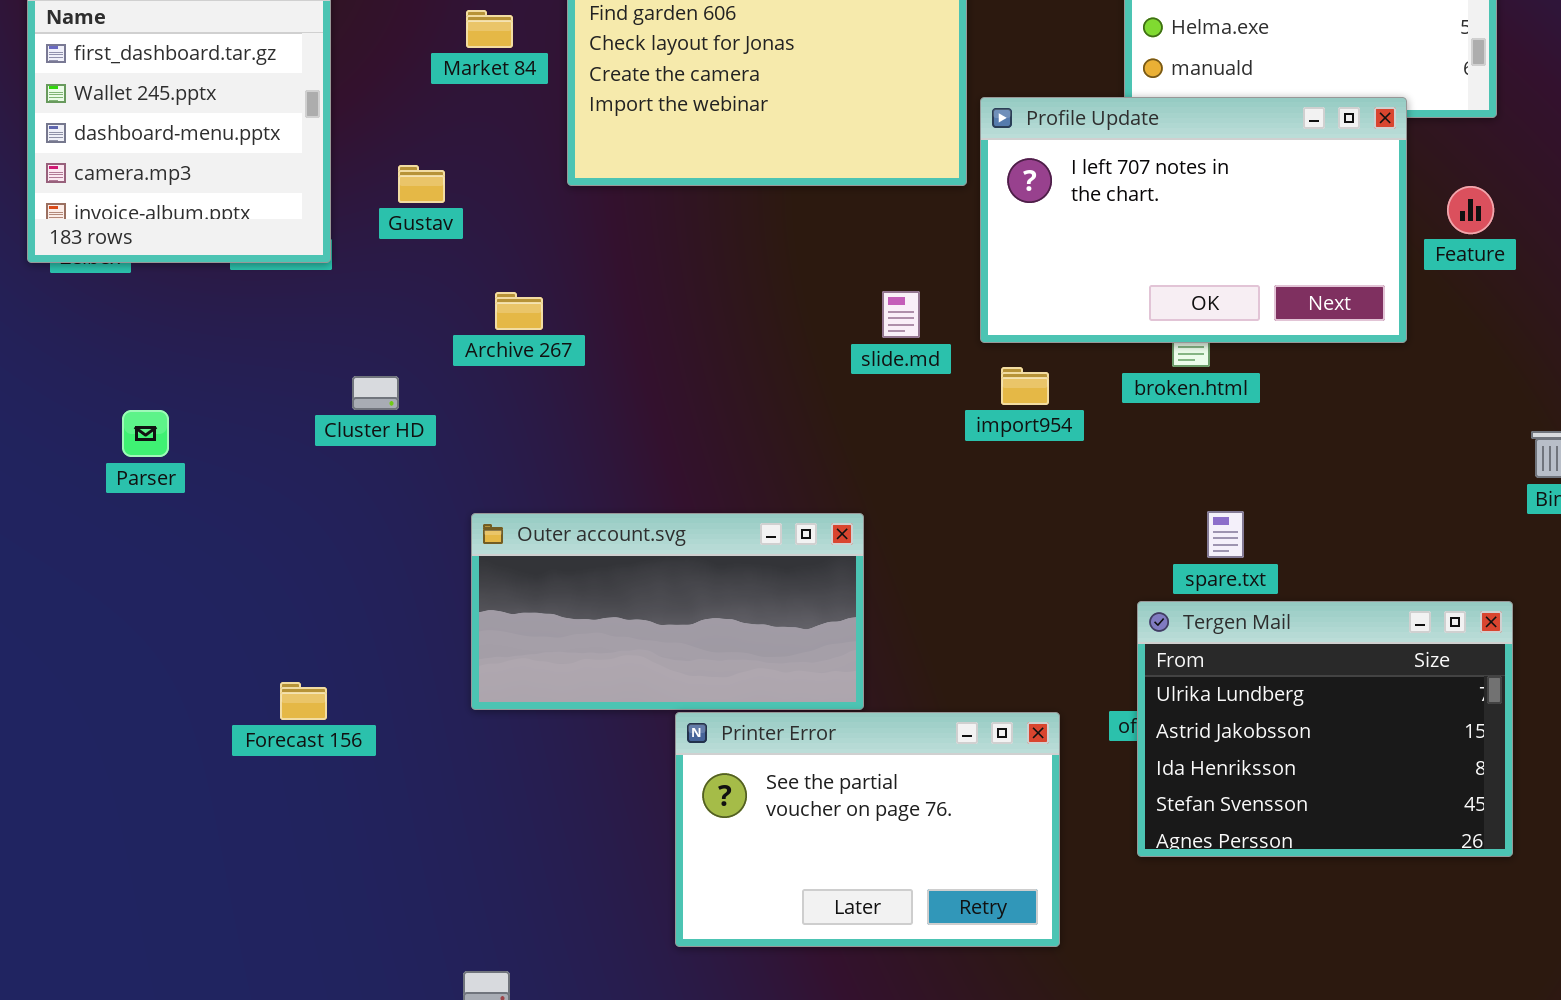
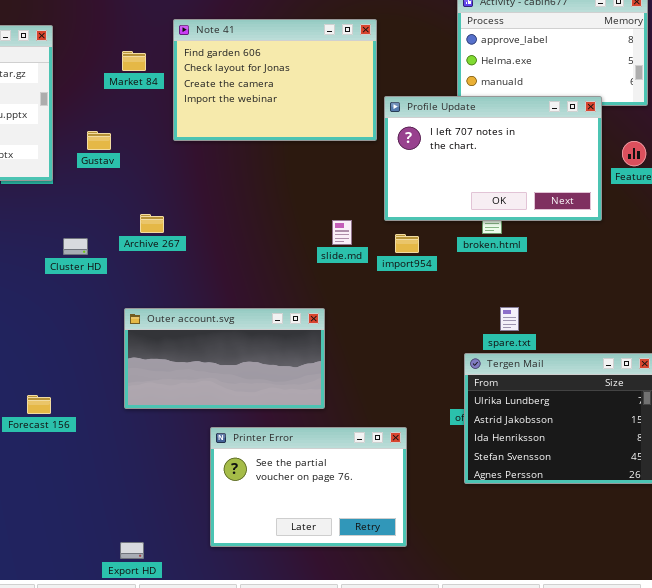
slide.md: [882,291,920,338] -> [332,220,352,245], moved
Archive 267: [495,292,543,330] -> [140,214,164,233], moved
Printer Error: [675,712,1060,947] -> [210,427,407,547], moved

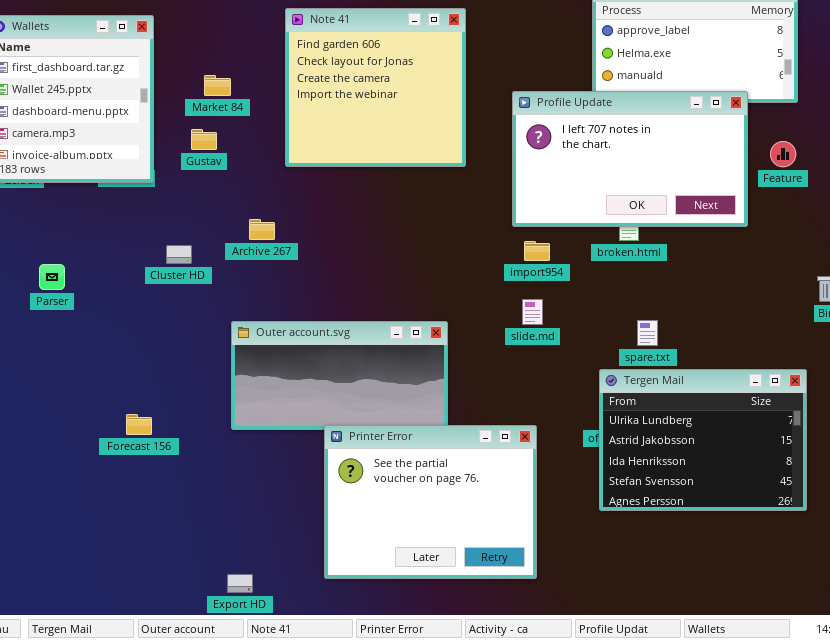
Note 41: [173,19,377,141] -> [285,8,466,167], resized
Market 84: [122,51,146,71] -> [204,75,231,96], moved
slide.md: [332,220,352,245] -> [522,299,543,325], moved
Printer Error: [210,427,407,547] -> [324,425,537,579], resized

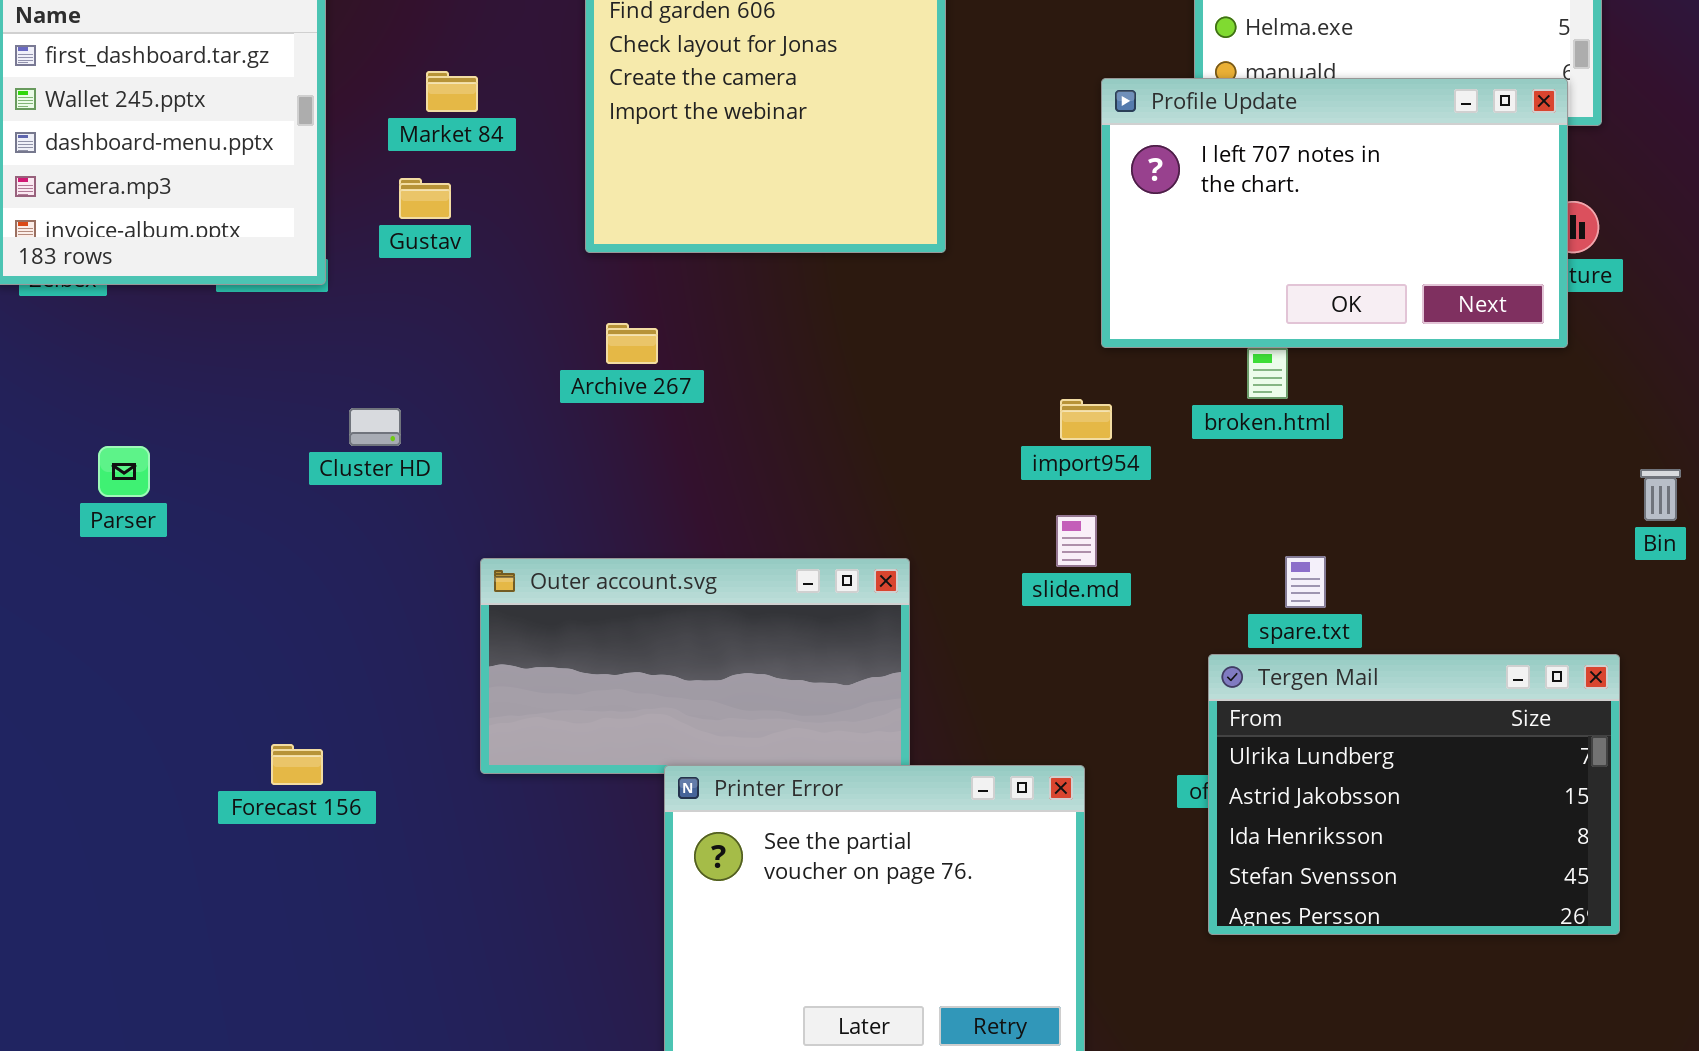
Profile Update: [512,91,748,227] -> [1101,78,1568,348], moved
Archive 267: [249,219,275,240] -> [606,323,658,364], moved

